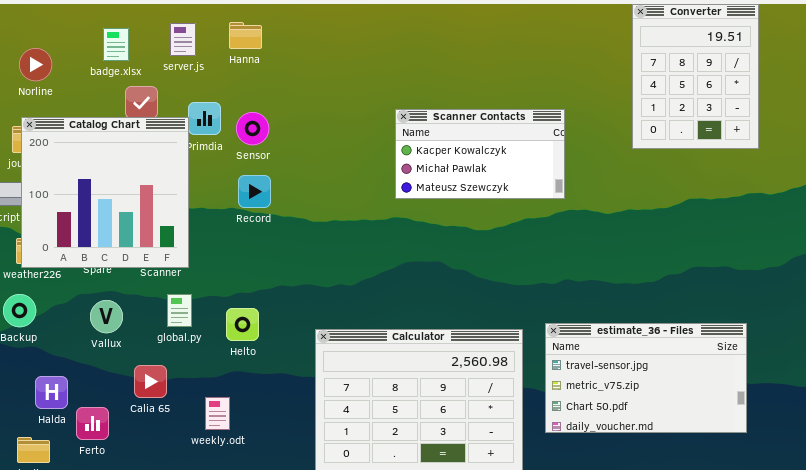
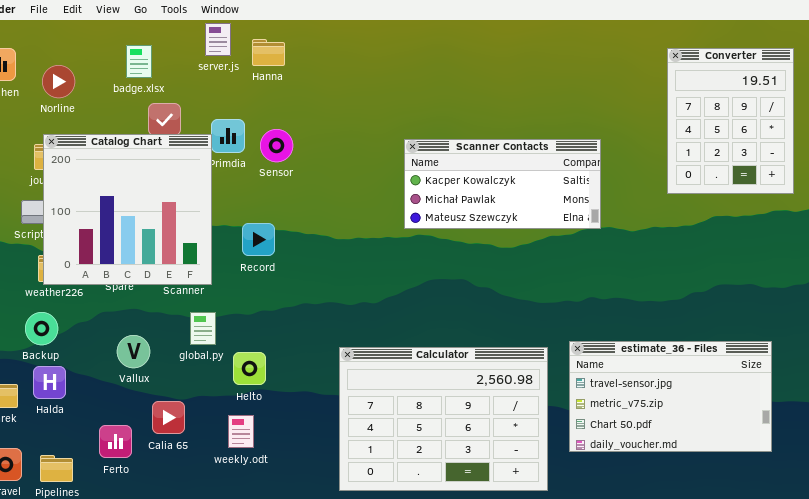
Converter: [632,4,759,149] -> [667,48,794,194], moved
server.js: [170,23,196,56] -> [205,23,231,56], moved
Scanner Contacts: [395,109,565,199] -> [404,139,601,229], moved, resized
Record: [238,175,271,208] -> [242,223,275,256], moved
Vallux: [90,300,123,333] -> [117,335,150,368], moved
Helto: [226,308,259,341] -> [233,352,266,385], moved
Calia 65: [134,365,167,398] -> [152,401,185,434], moved
Halda: [35,376,68,409] -> [33,366,66,399], moved

